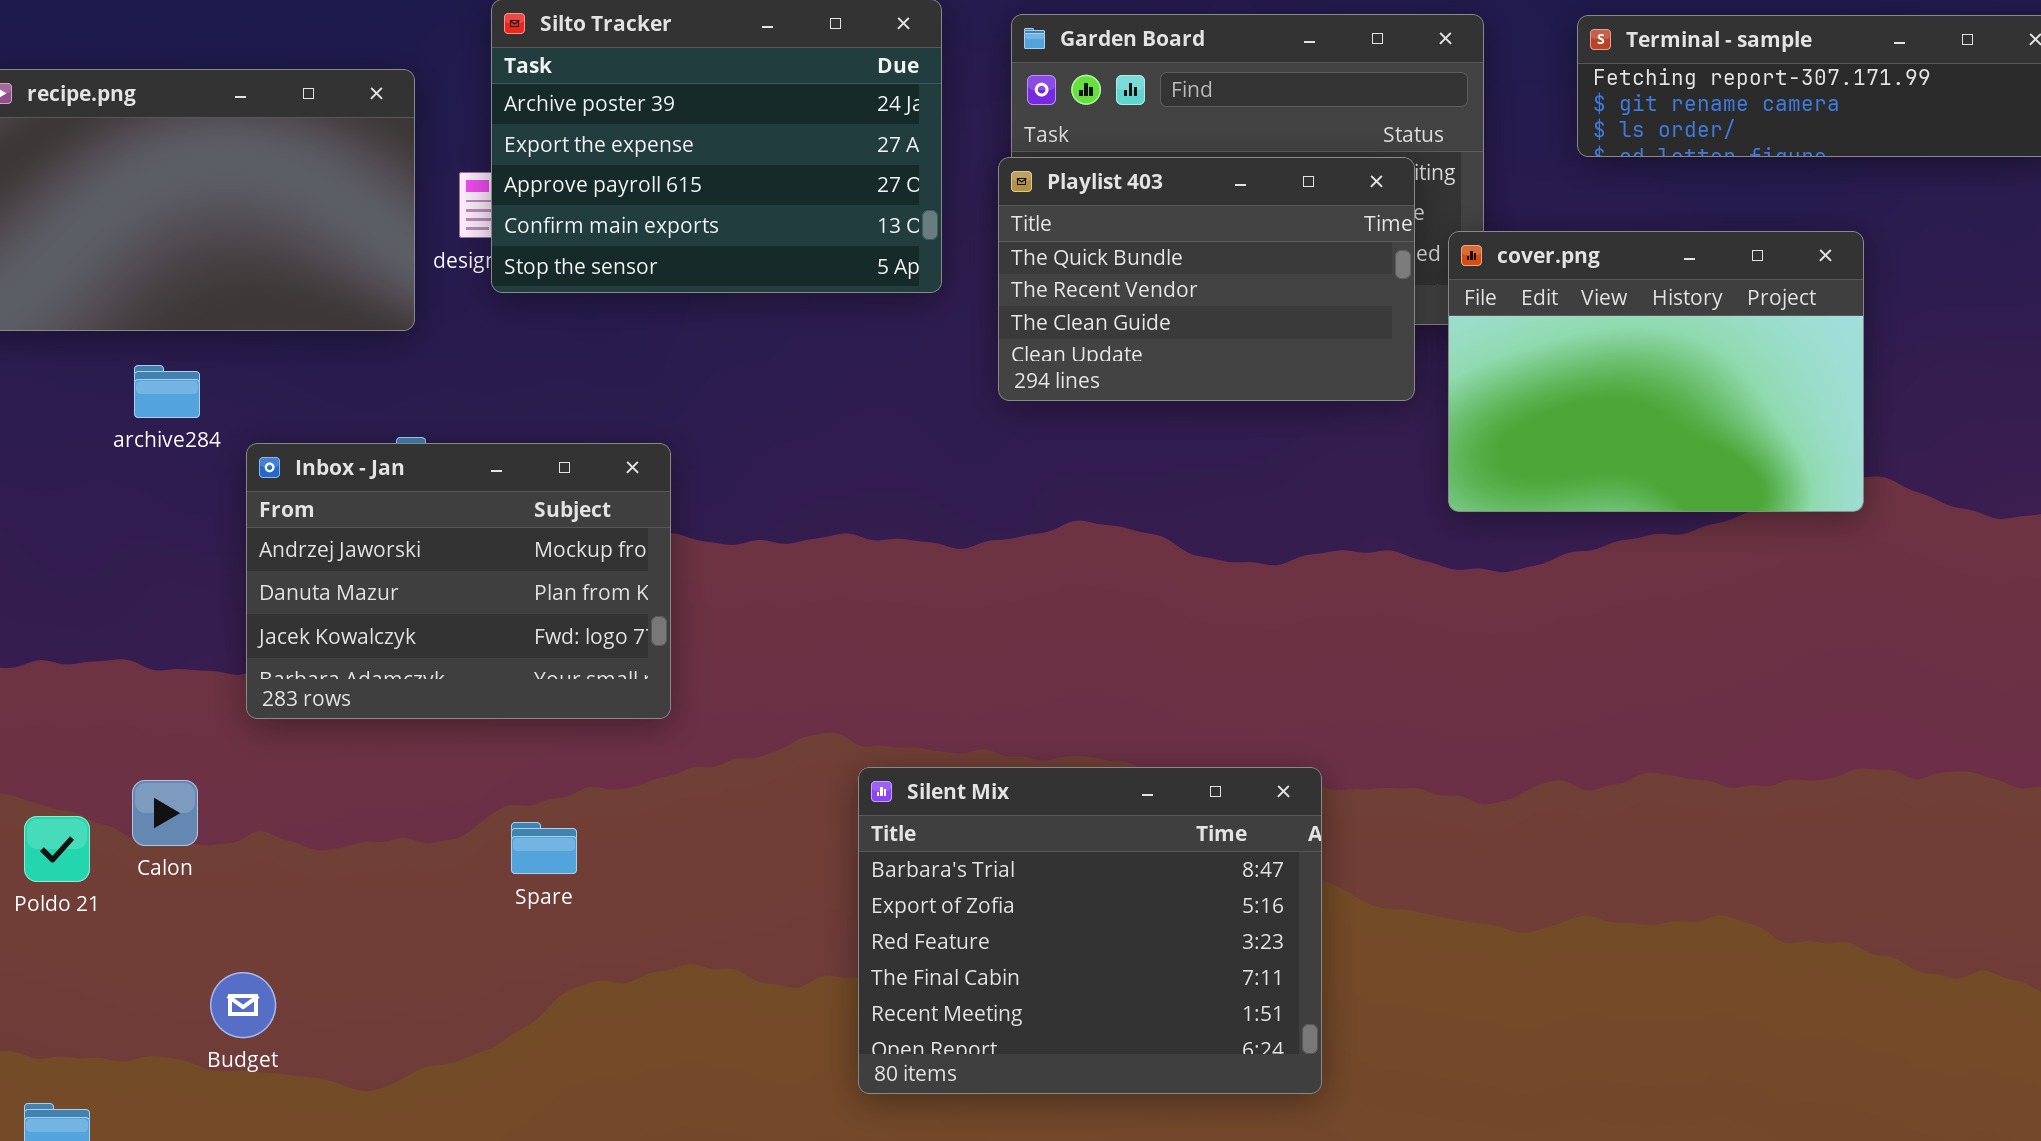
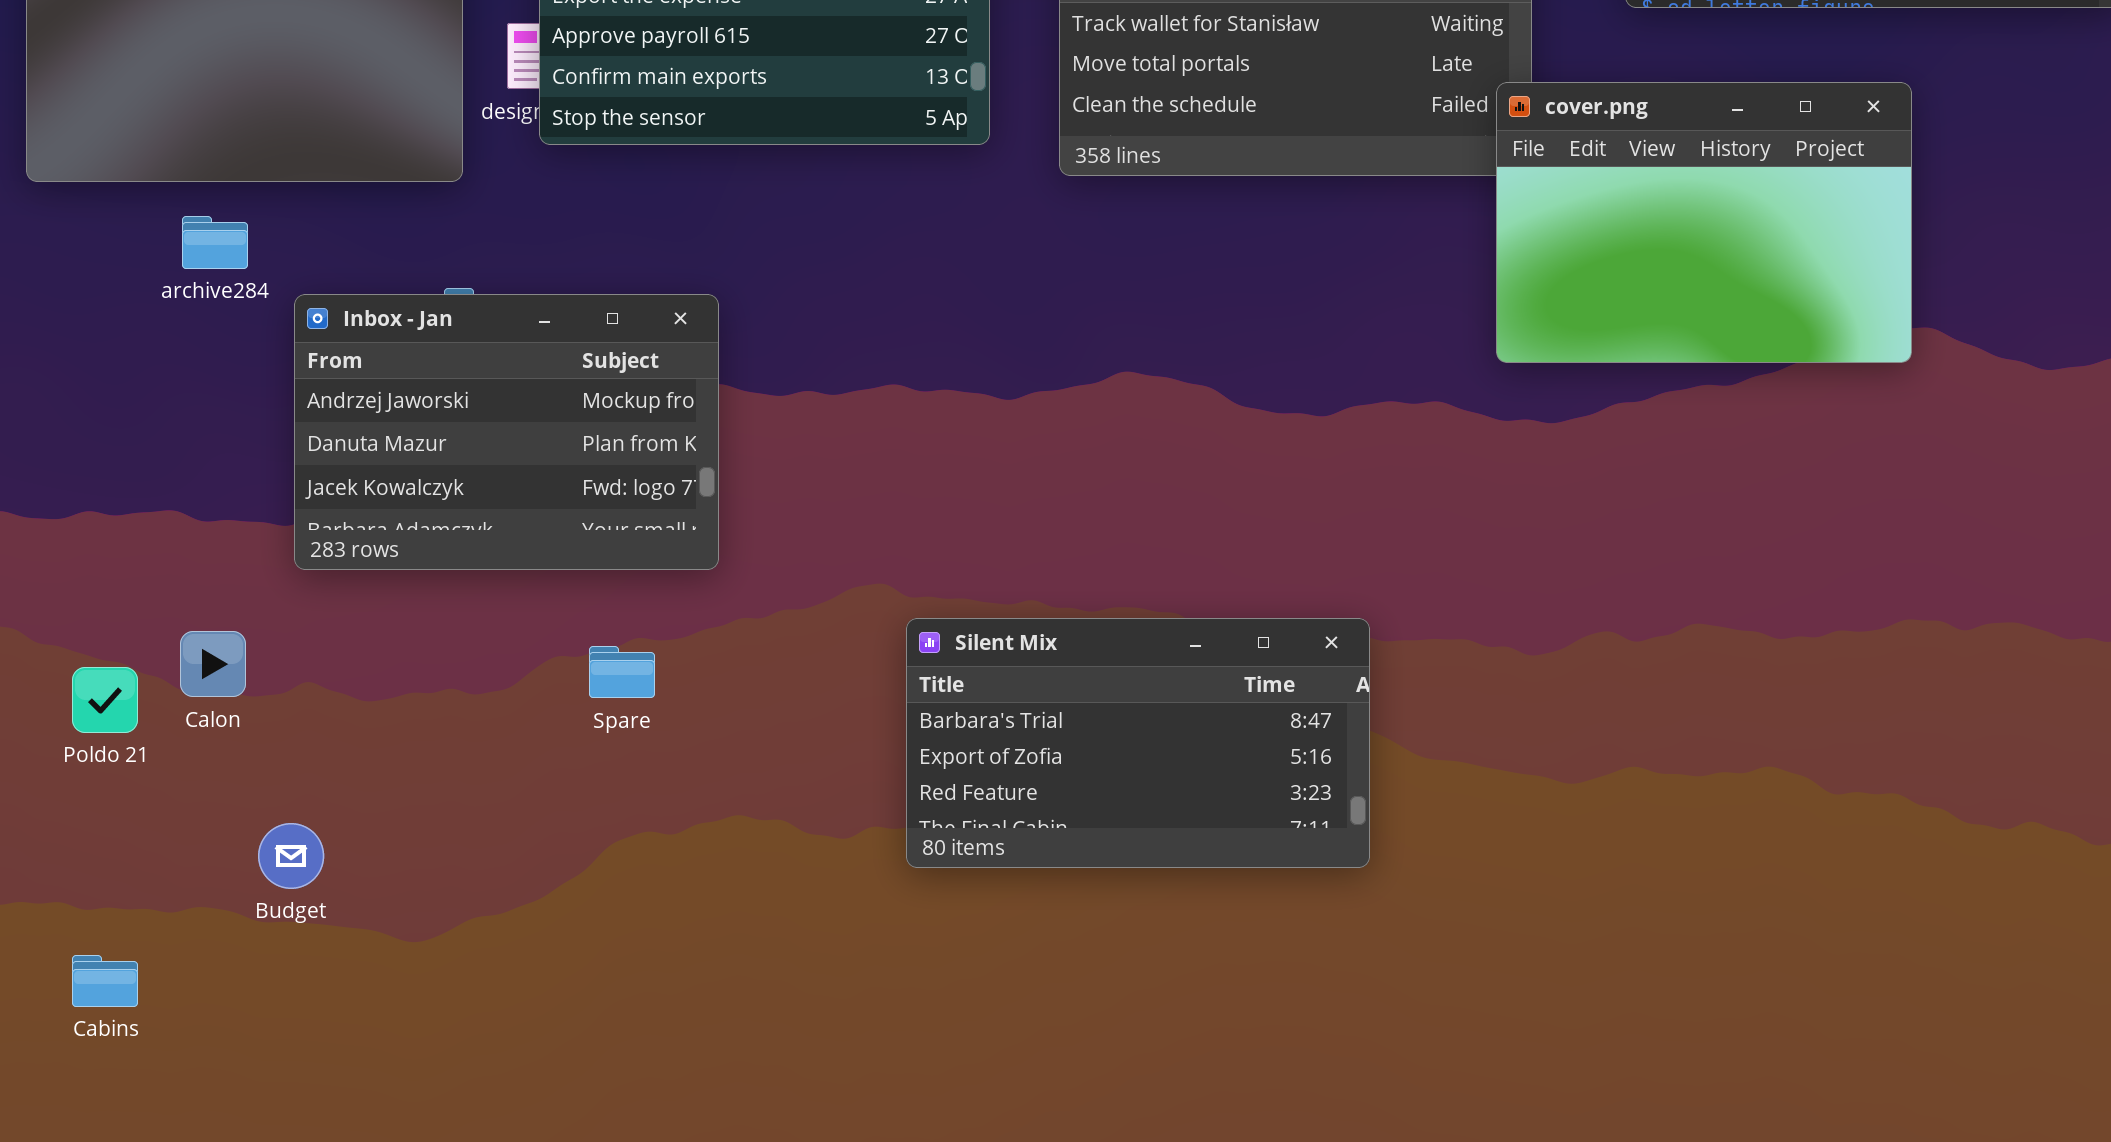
Playlist 403: [998,157,1415,401] -> none, closed
Silent Mix: [858,767,1322,1094] -> [906,618,1370,868], resized
Spare: [511,822,577,874] -> [589,646,655,698], moved

